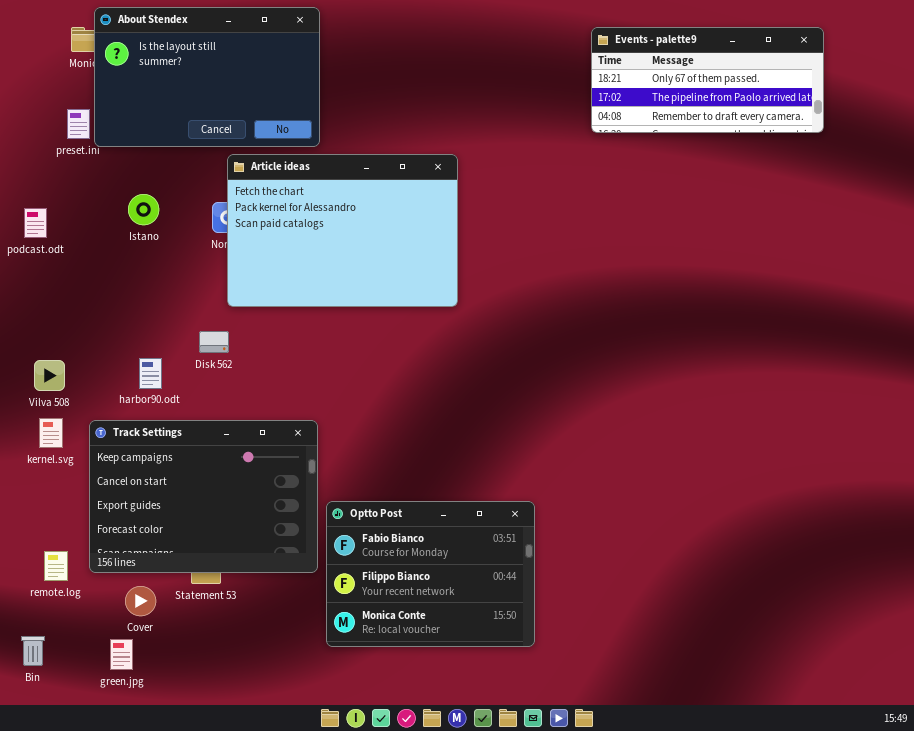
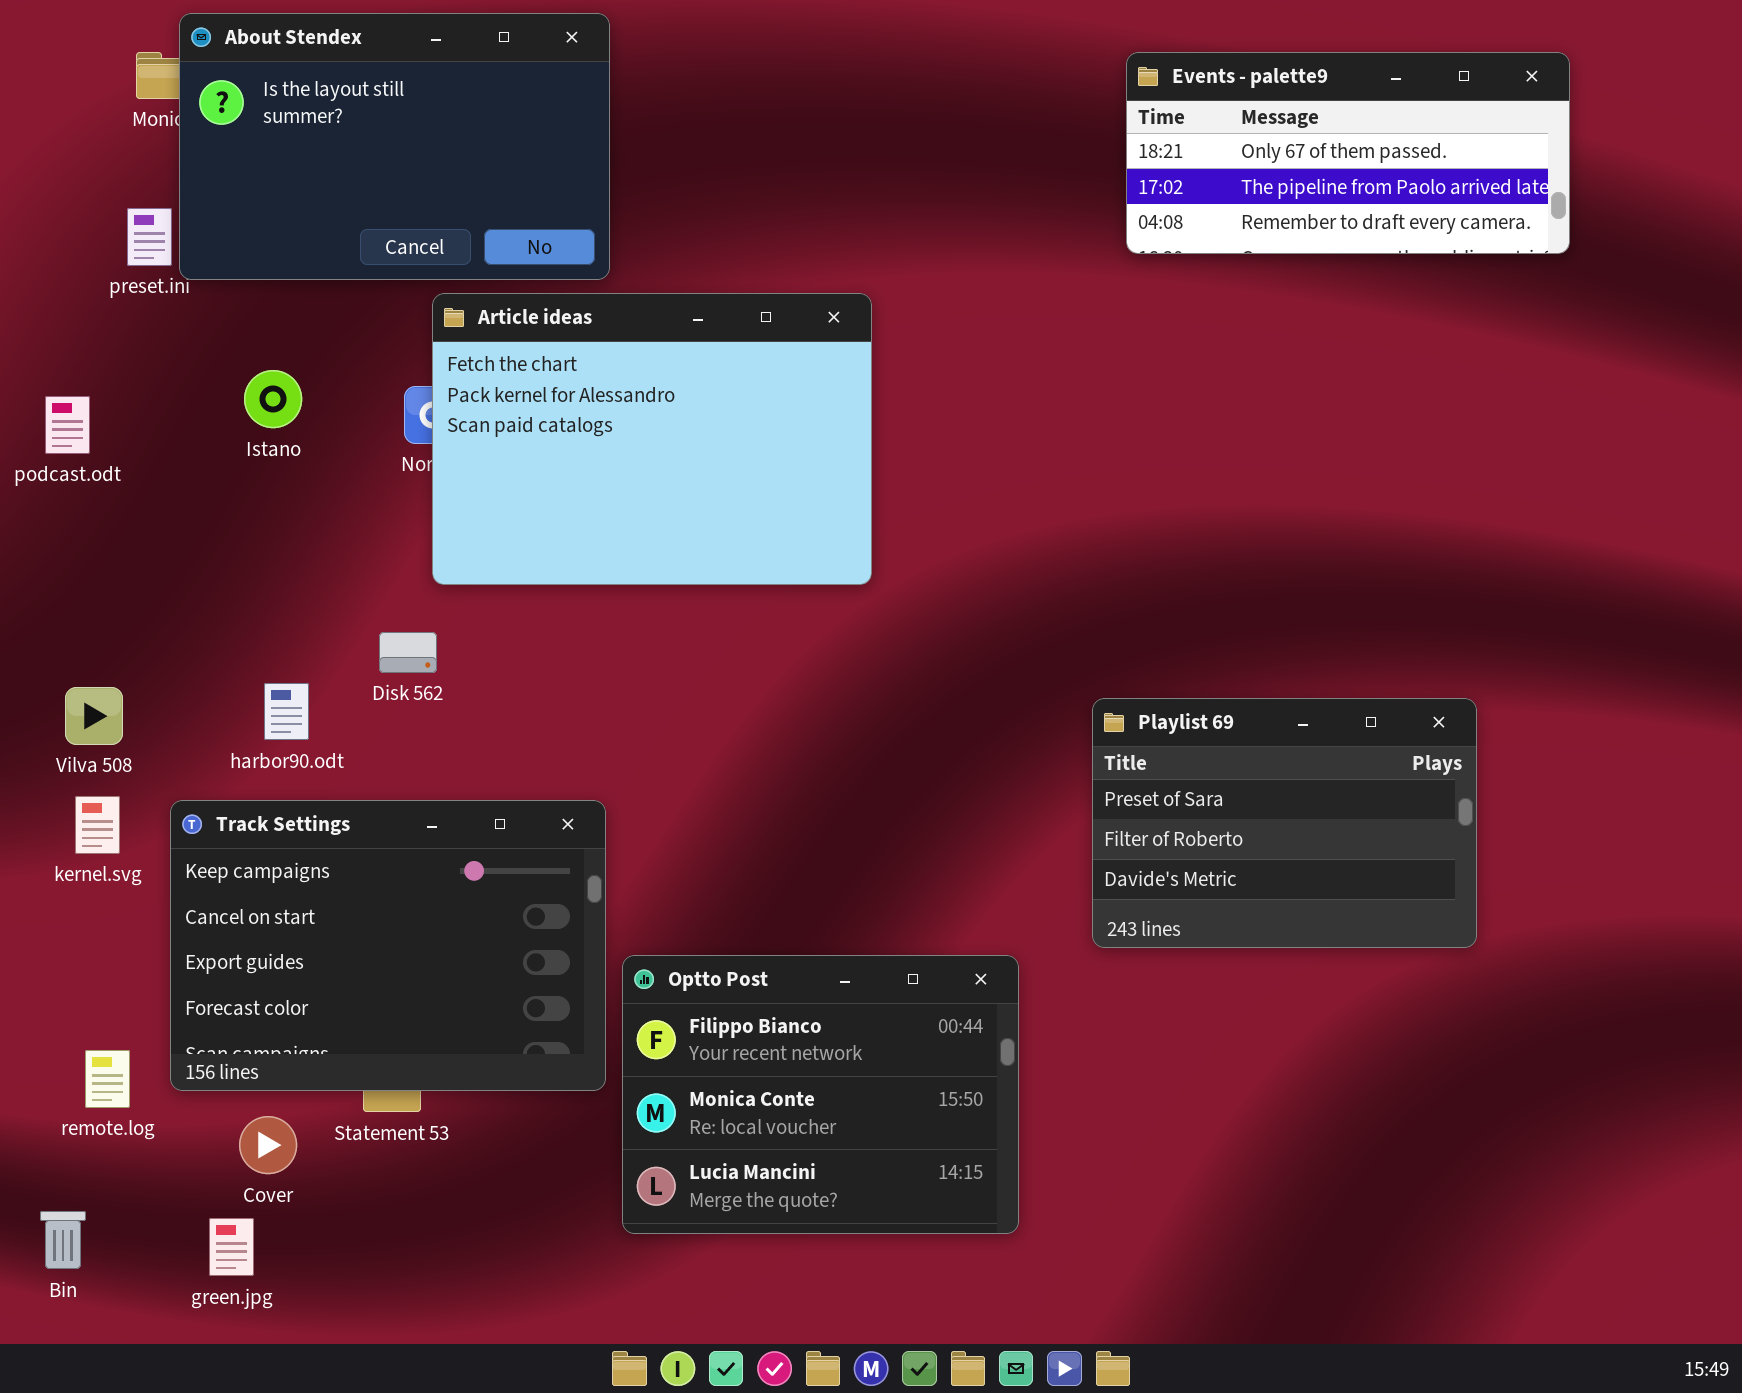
Playlist 69: none -> [1092,698,1477,948], opened
Optto Post: [326,501,535,647] -> [622,955,1019,1234], scrolled down 1 row

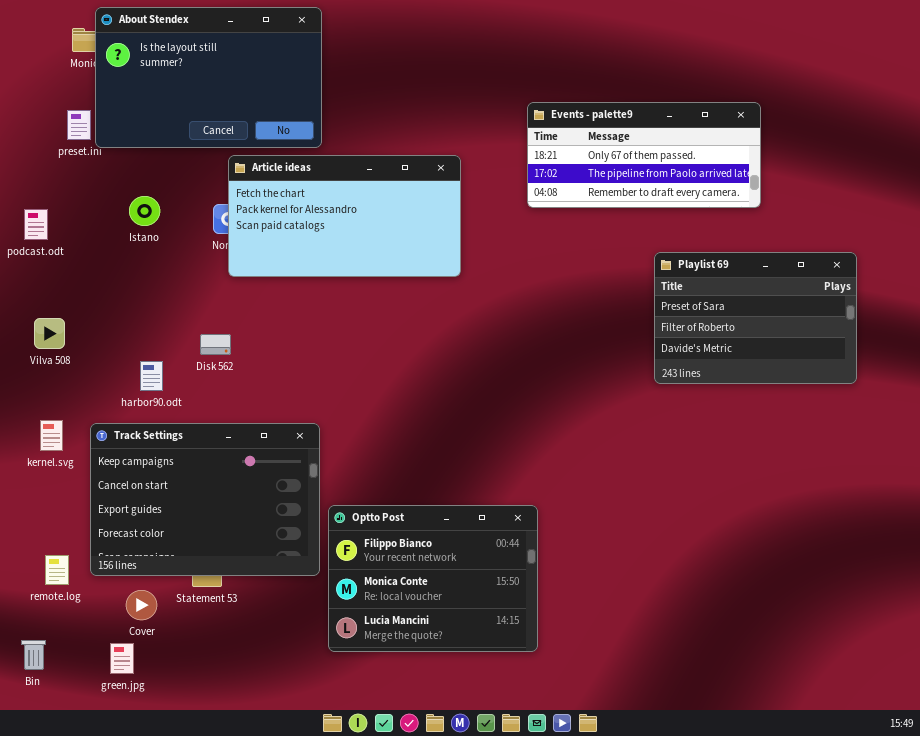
Events - palette9: [1126,52,1570,254] -> [527,102,761,208], moved
Article ideas: [432,293,872,585] -> [228,155,461,277], resized
Vilva 508: [65,687,123,745] -> [34,318,65,349], moved
Playlist 69: [1092,698,1477,948] -> [654,252,857,384], moved

